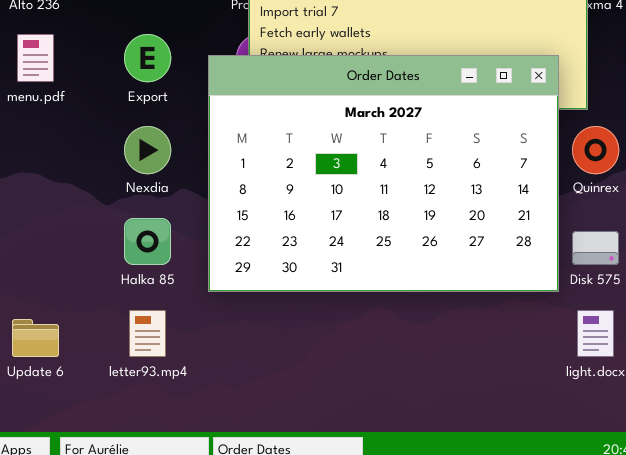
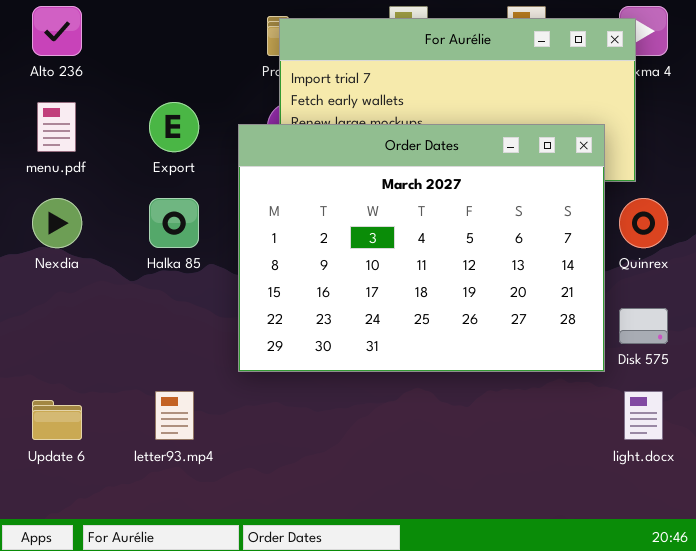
Nexdia: [124,126,171,174] -> [32,198,82,248], moved
Halka 85: [124,218,171,265] -> [149,198,199,248], moved

